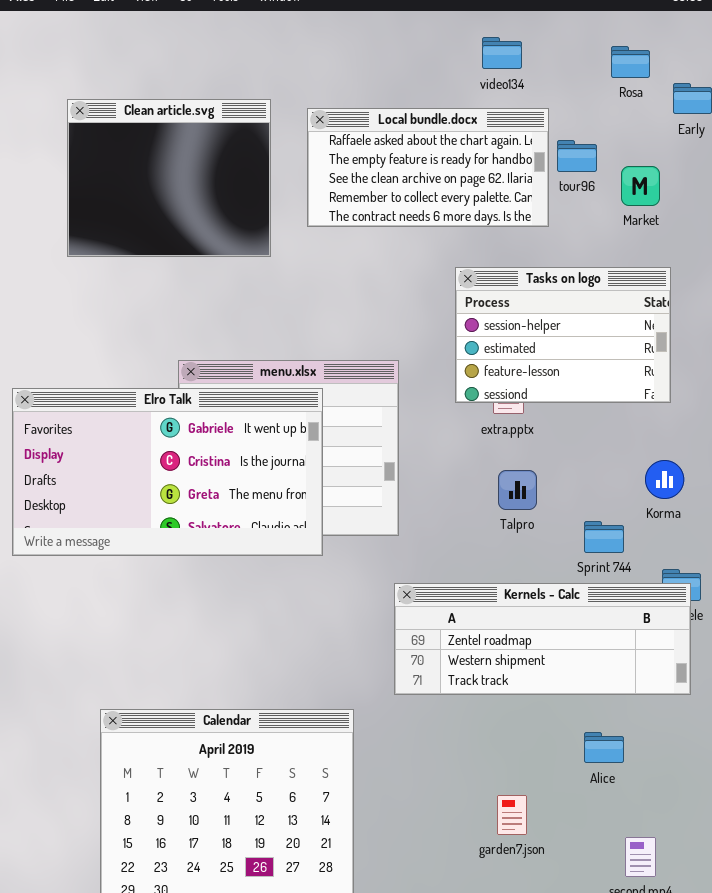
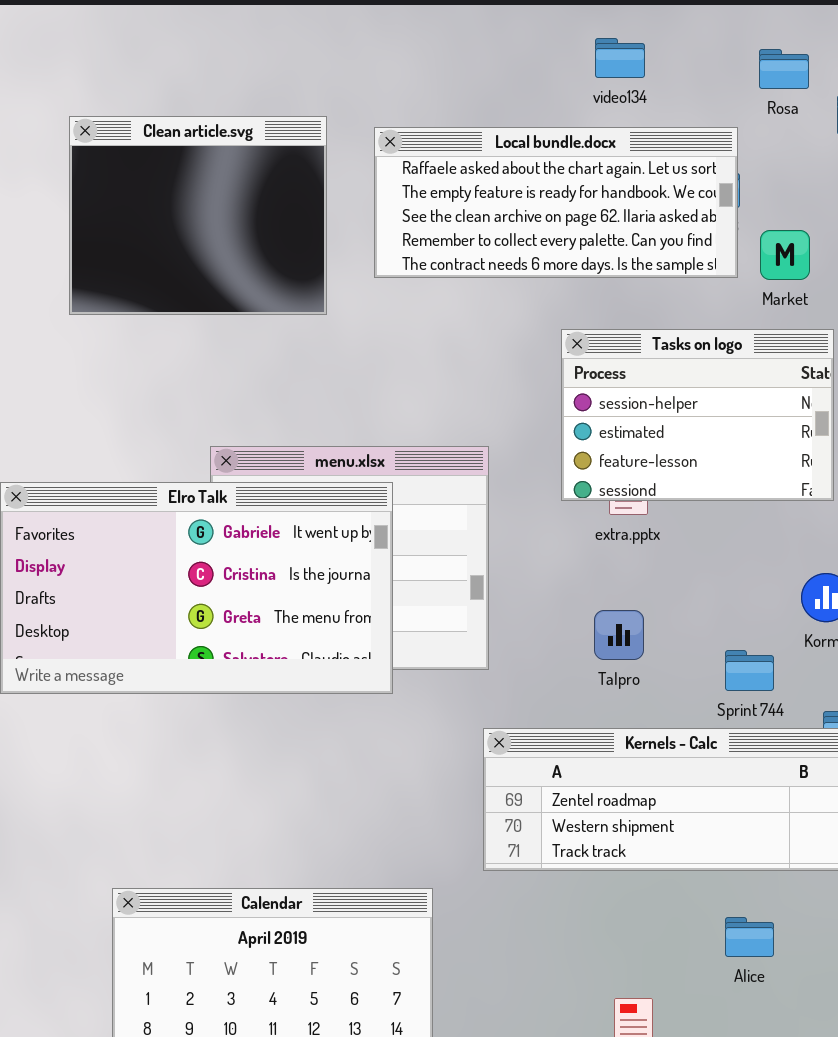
Local bundle.docx: [307,108,549,227] -> [374,127,738,278], resized
Market: [621,166,660,206] -> [760,230,810,280], moved
Talpro: [498,470,537,510] -> [594,610,644,660], moved

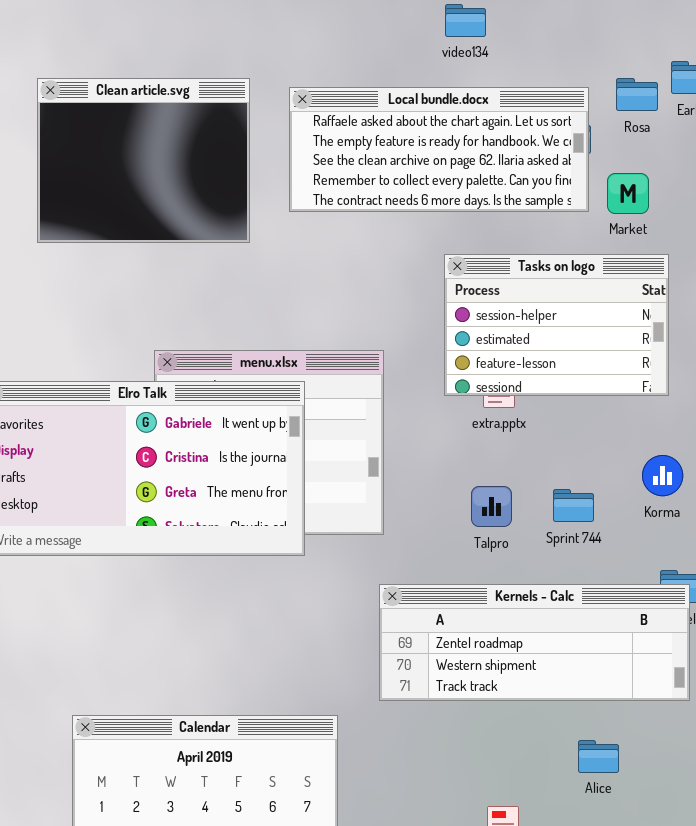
video134: [595,38,645,78] -> [445,4,486,37], moved
Rosa: [759,49,809,89] -> [616,78,658,111], moved
Sprint 744: [725,650,774,691] -> [553,489,594,522], moved

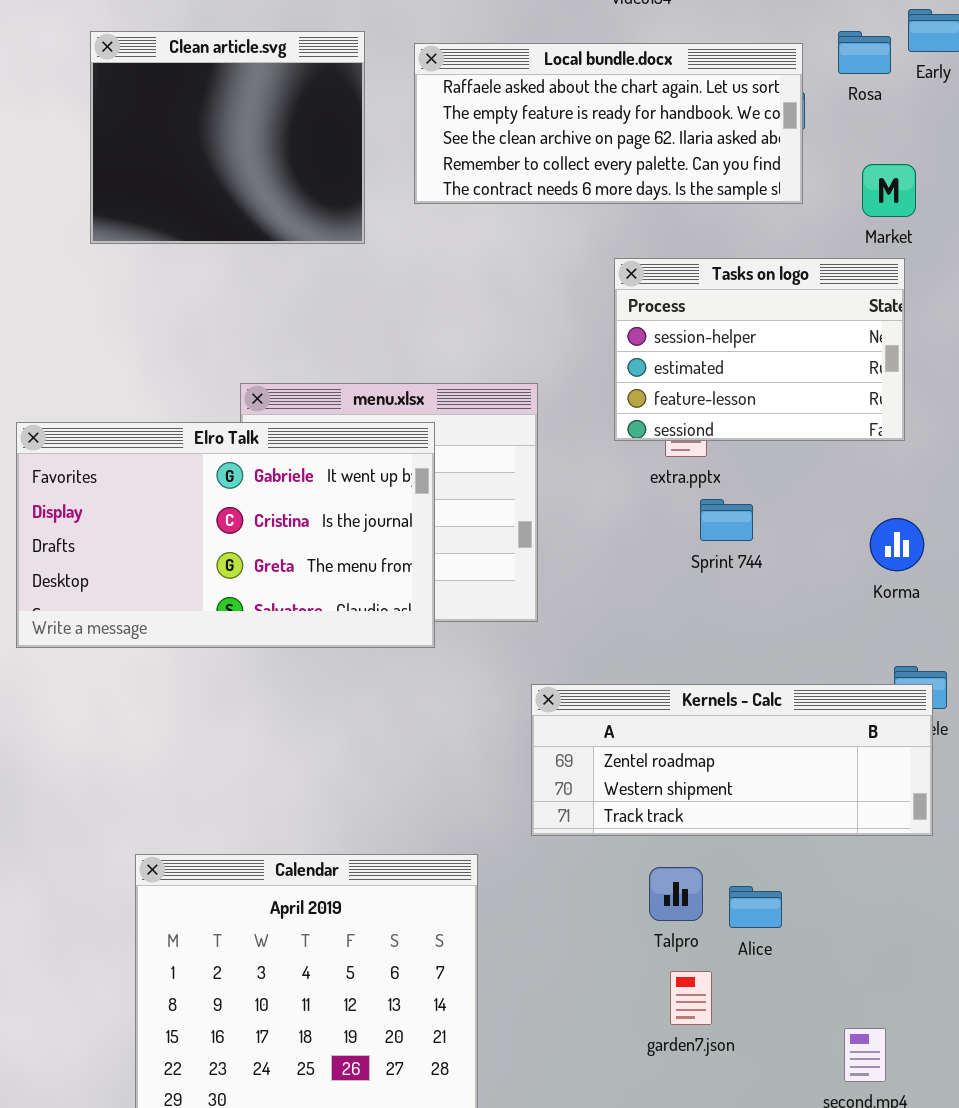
Market: [607,173,649,214] -> [862,164,916,217], moved
Talpro: [471,486,512,527] -> [649,867,703,921], moved
Sprint 744: [553,489,594,522] -> [700,499,753,541], moved
Alice: [578,740,619,773] -> [729,886,782,928], moved

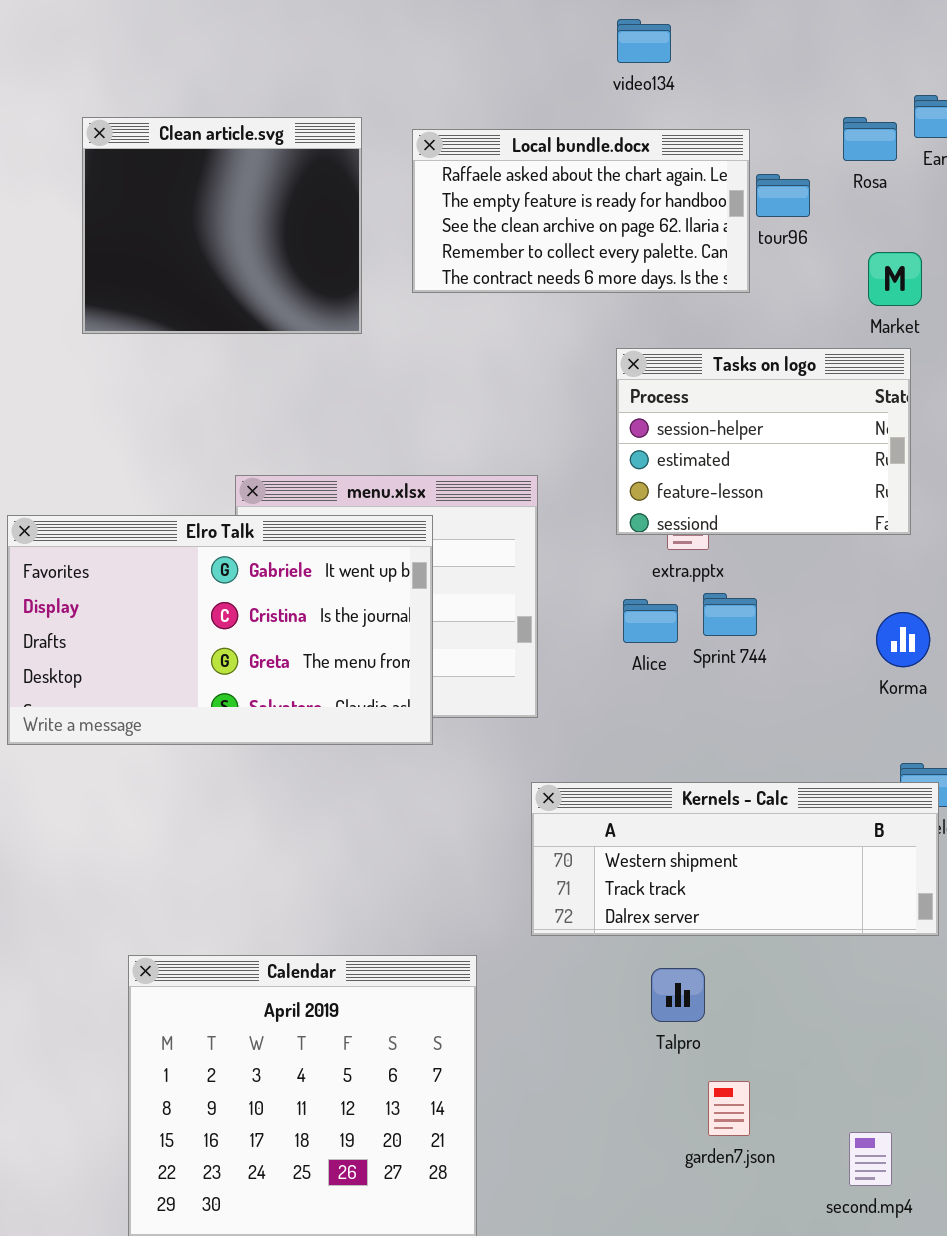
Local bundle.docx: [414,43,803,204] -> [412,129,750,293], resized
Kernels - Calc: [531,684,933,836] -> [531,782,939,936], scrolled down 1 row
Alice: [729,886,782,928] -> [623,599,678,643], moved
garden7.json: [670,971,712,1025] -> [708,1081,750,1136], moved

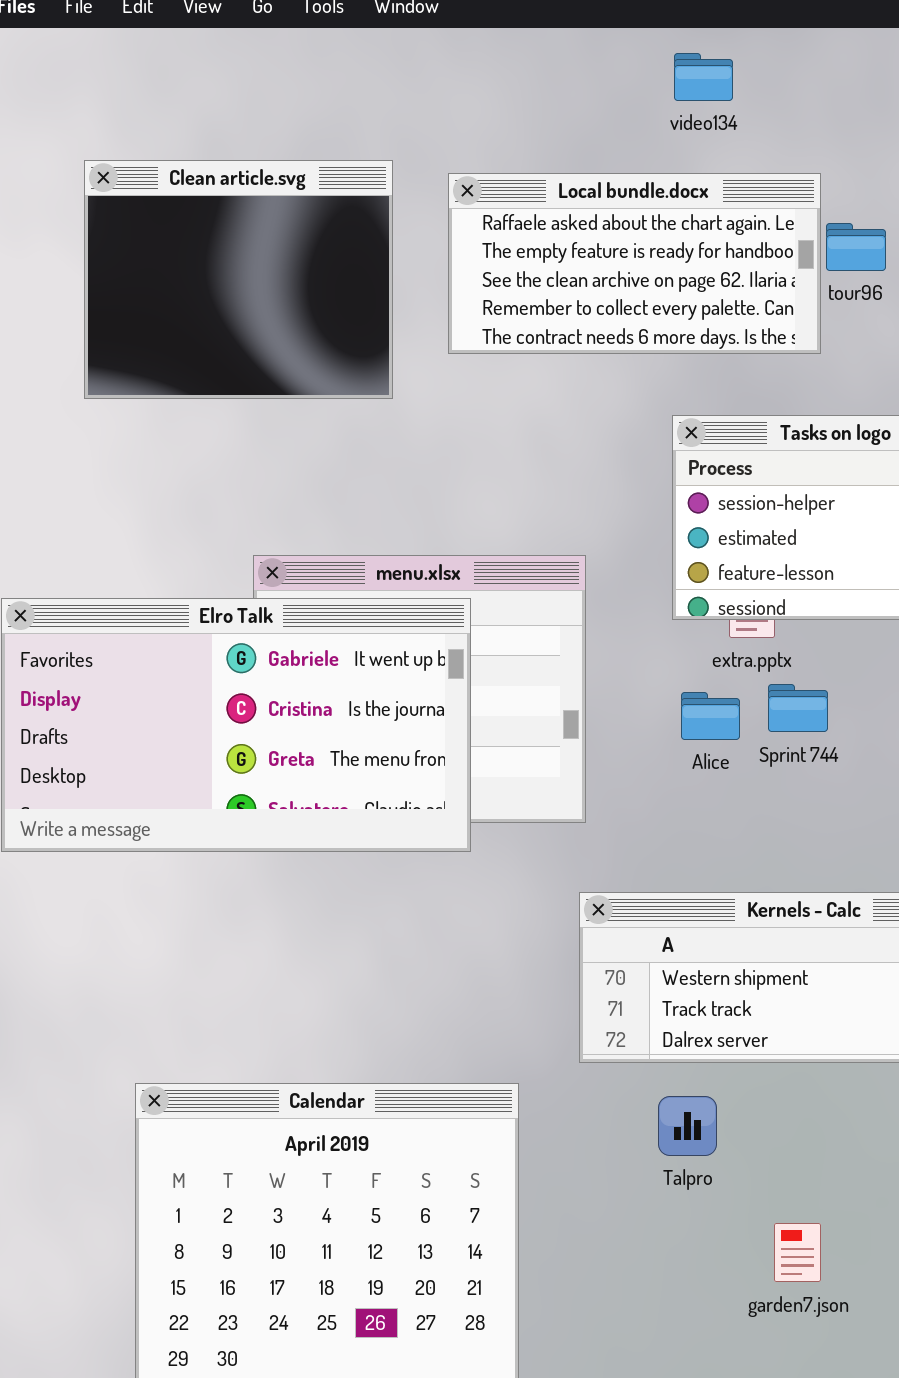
Talpro: [651,968,705,1022] -> [658,1096,717,1156], moved

